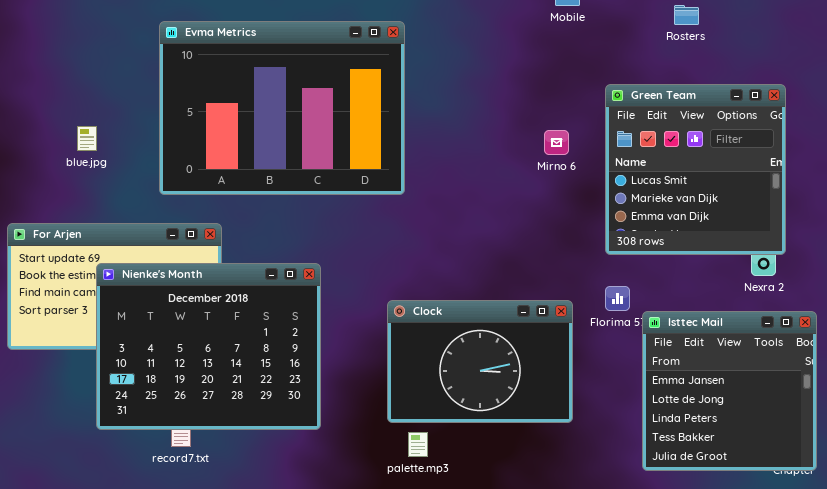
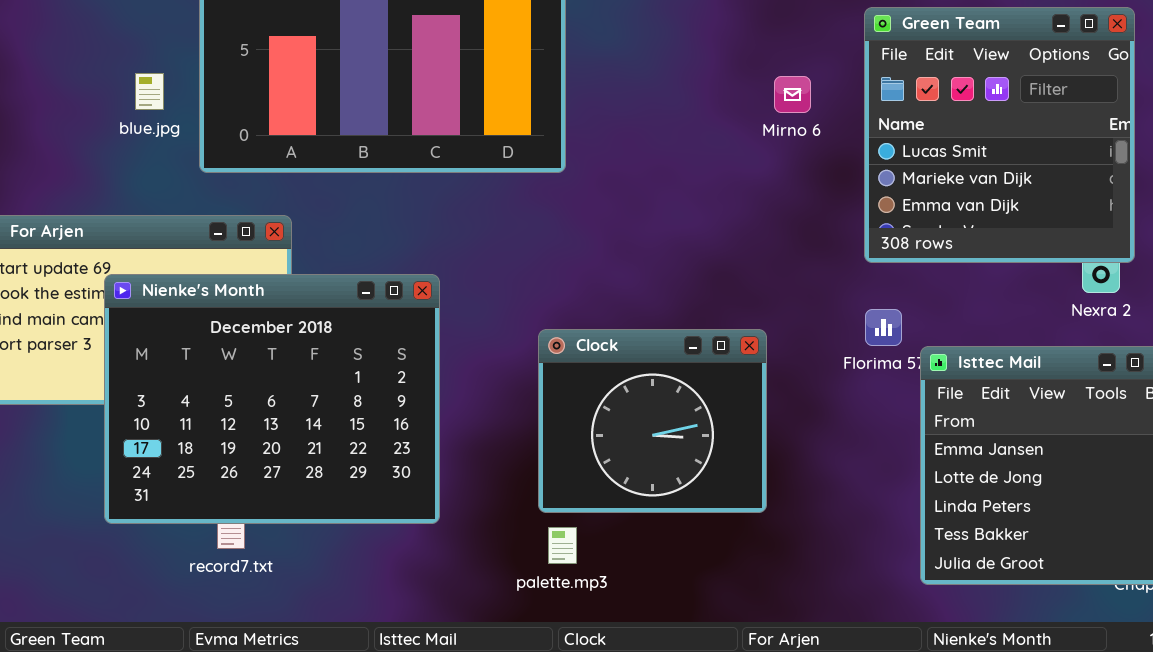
blue.jpg: [77,126,97,151] -> [135,73,164,110], moved
Clock: [387,300,573,423] -> [538,329,767,513], resized
palette.mp3: [408,432,428,457] -> [548,527,577,564], moved

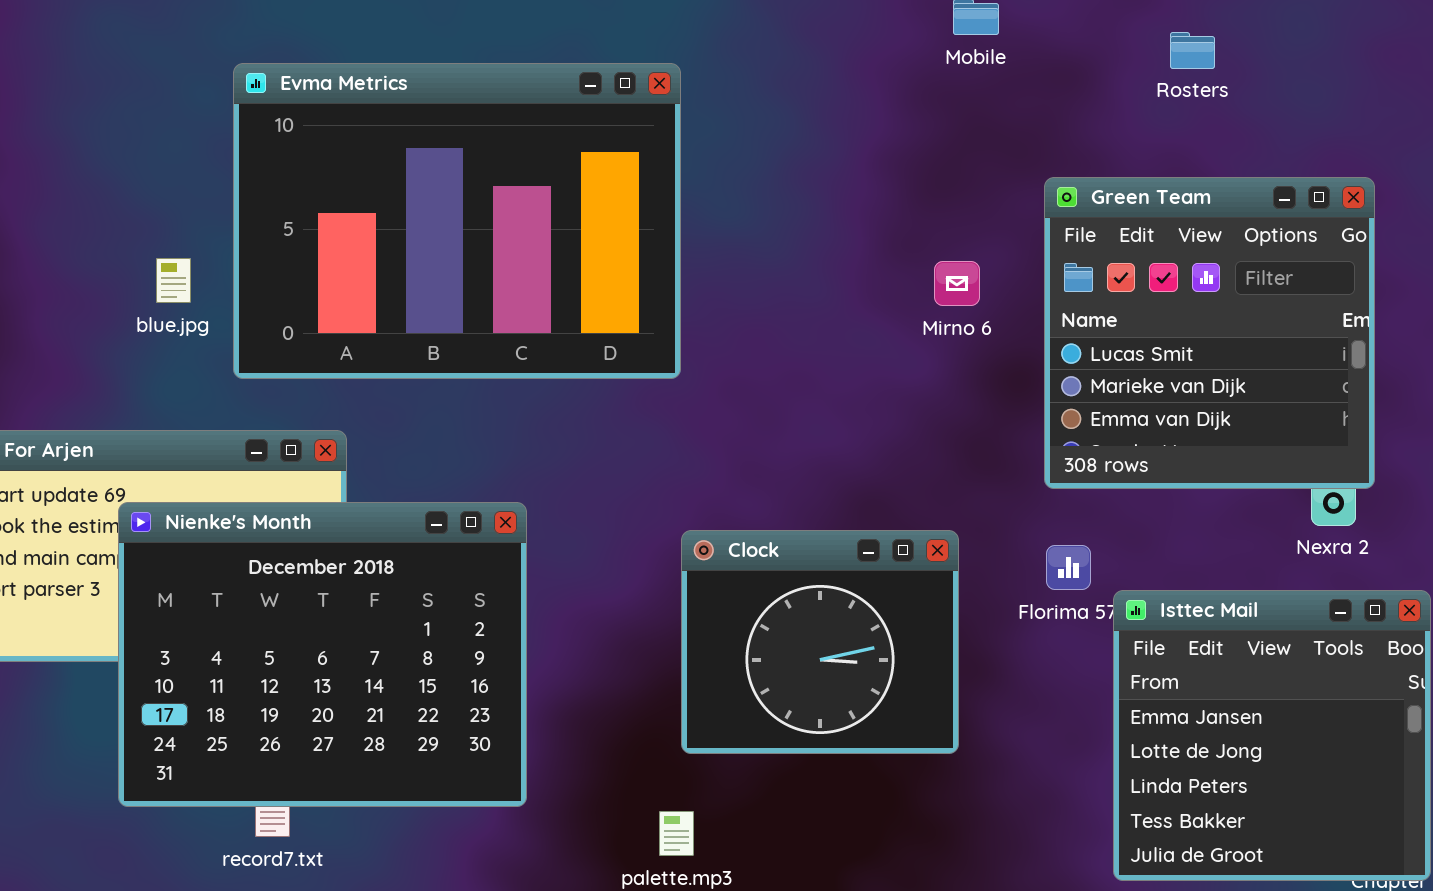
Clock: [538,329,767,513] -> [681,530,959,754], moved

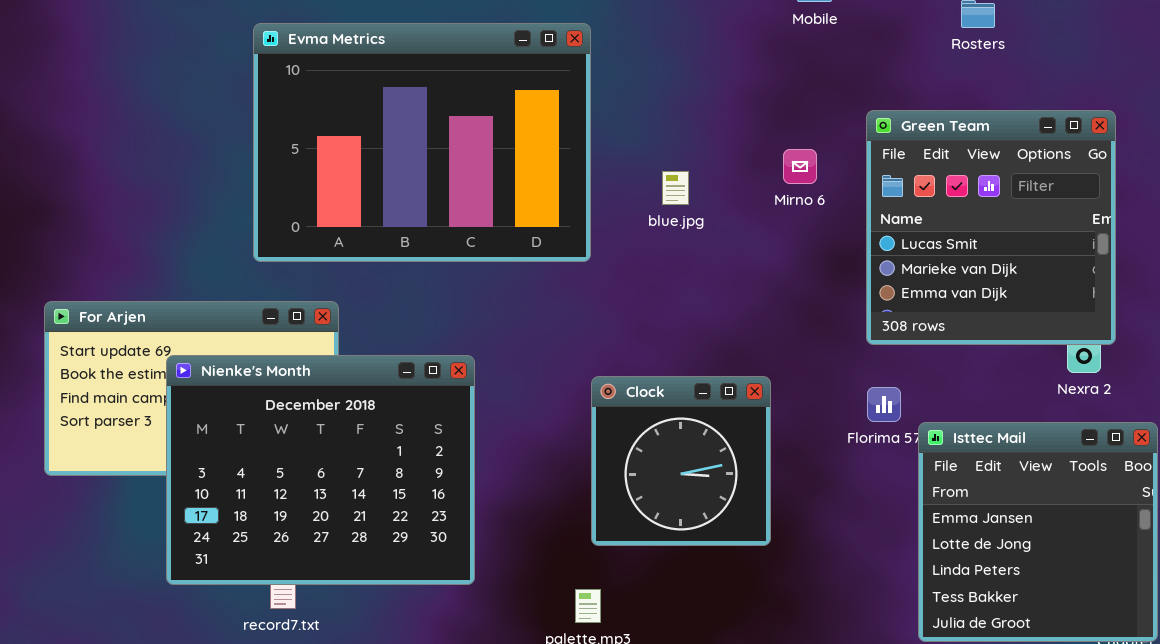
blue.jpg: [156,258,191,303] -> [662,171,689,205], moved
Mirno 6: [934,261,980,306] -> [783,149,817,184], moved
Clock: [681,530,959,754] -> [591,376,771,546], resized

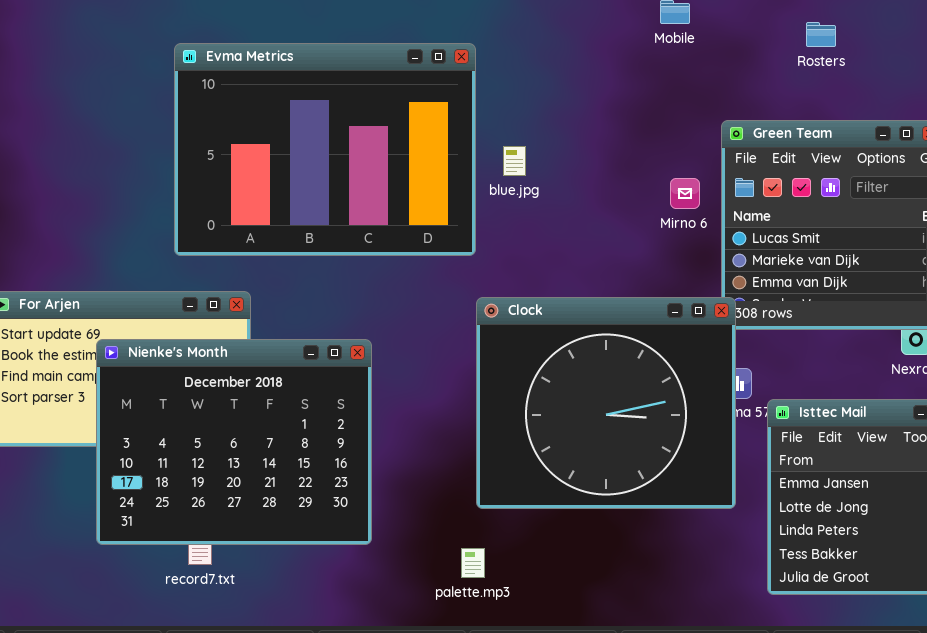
Mirno 6: [783,149,817,184] -> [670,178,700,209], moved
blue.jpg: [662,171,689,205] -> [503,146,526,176], moved
Clock: [591,376,771,546] -> [476,297,736,509], resized

